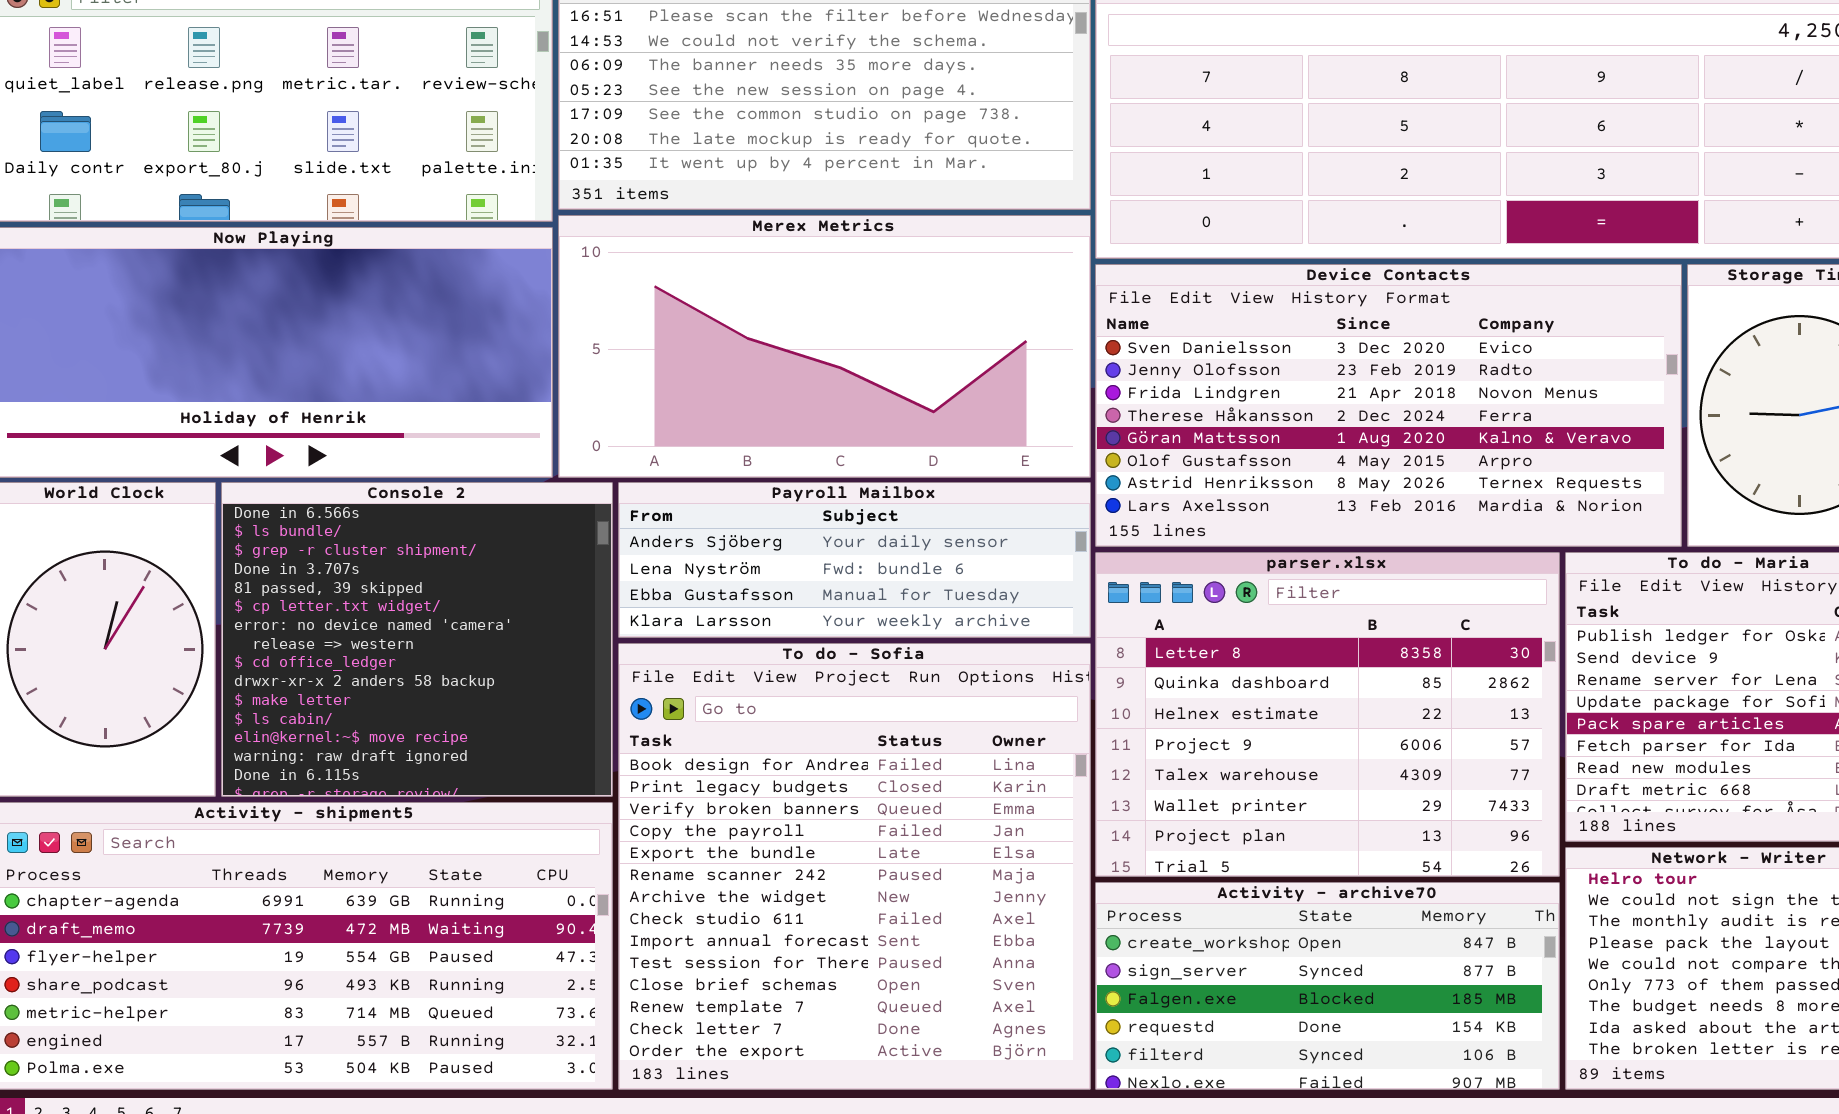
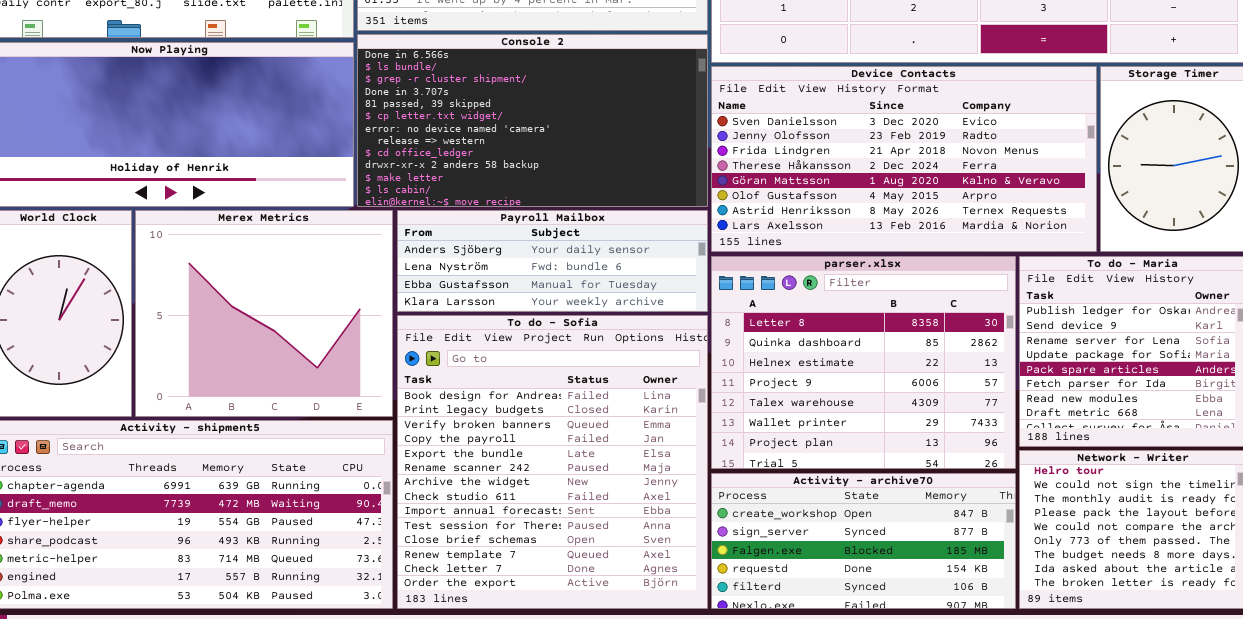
Merex Metrics: [558,215,1091,478] -> [135,210,393,417], moved, resized
Console 2: [221,482,613,797] -> [357,34,708,207], moved, resized

